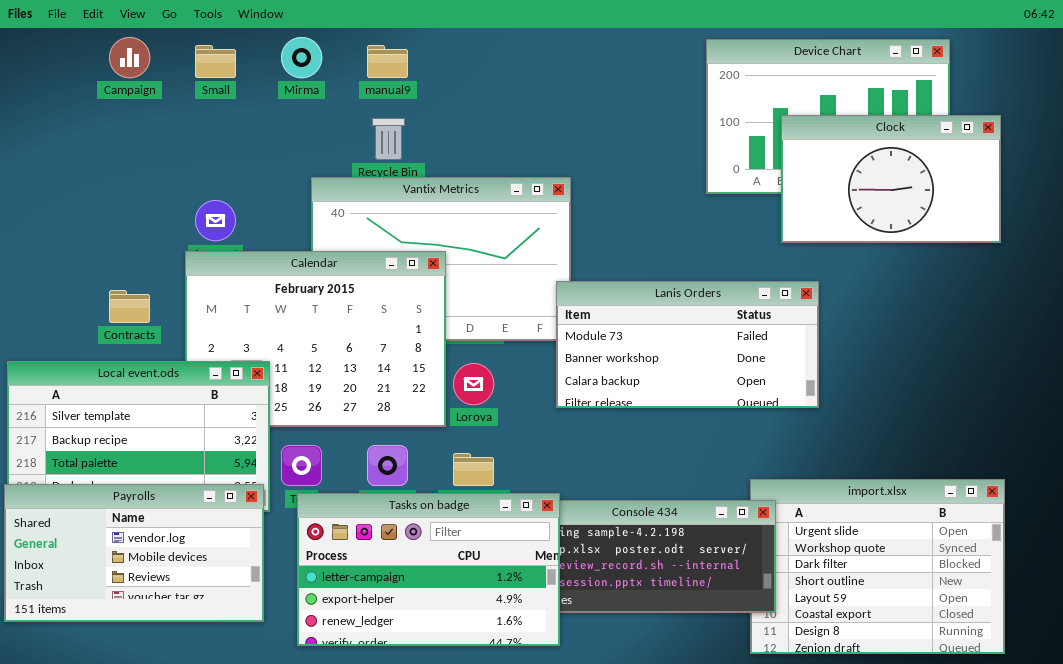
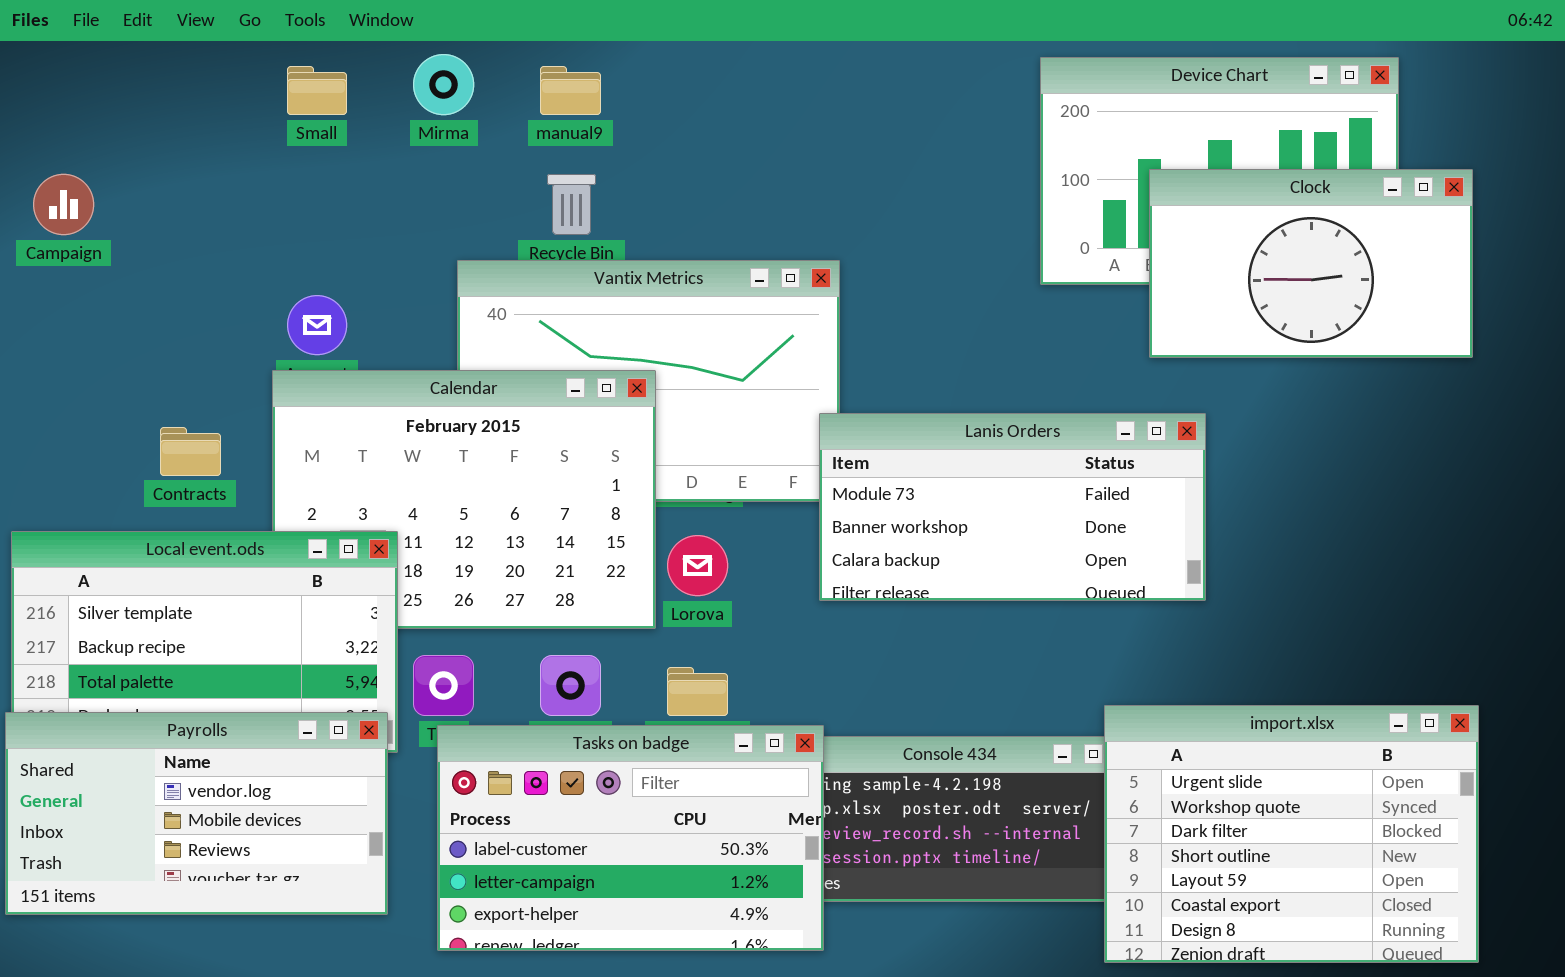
Campaign: [109,37,150,78] -> [33,174,94,235], moved
import.xlsx: [750,479,1005,654] -> [1104,705,1479,963], raised
Tasks on badge: [297,493,560,646] -> [437,725,824,951], scrolled up 1 row

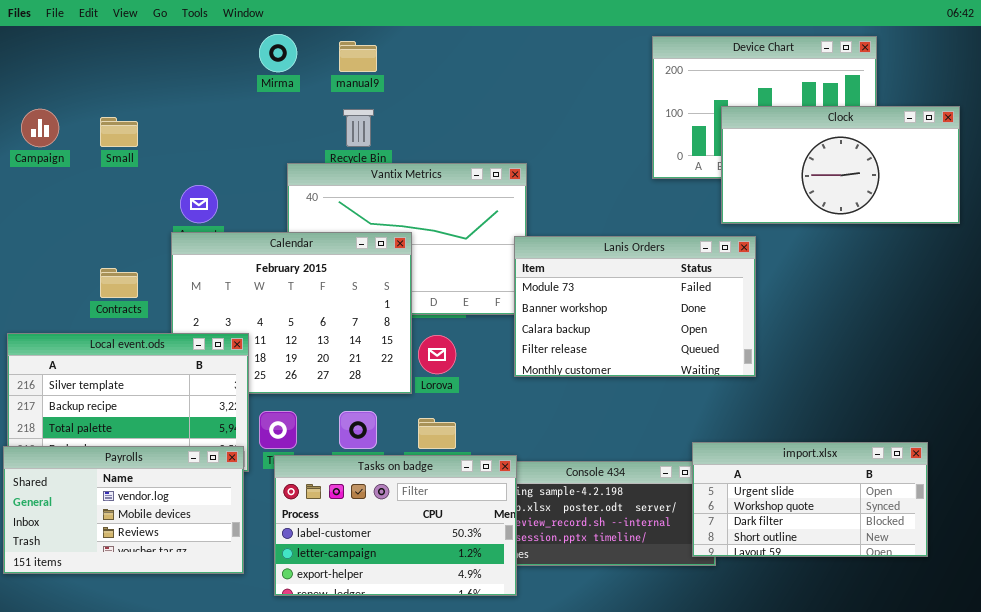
Small: [287,66,347,115] -> [100,117,138,147], moved
Clock: [1149,169,1473,358] -> [721,106,960,224], resized
Lanis Orders: [819,413,1206,601] -> [514,236,756,377], resized
import.xlsx: [1104,705,1479,963] -> [692,442,928,557], resized

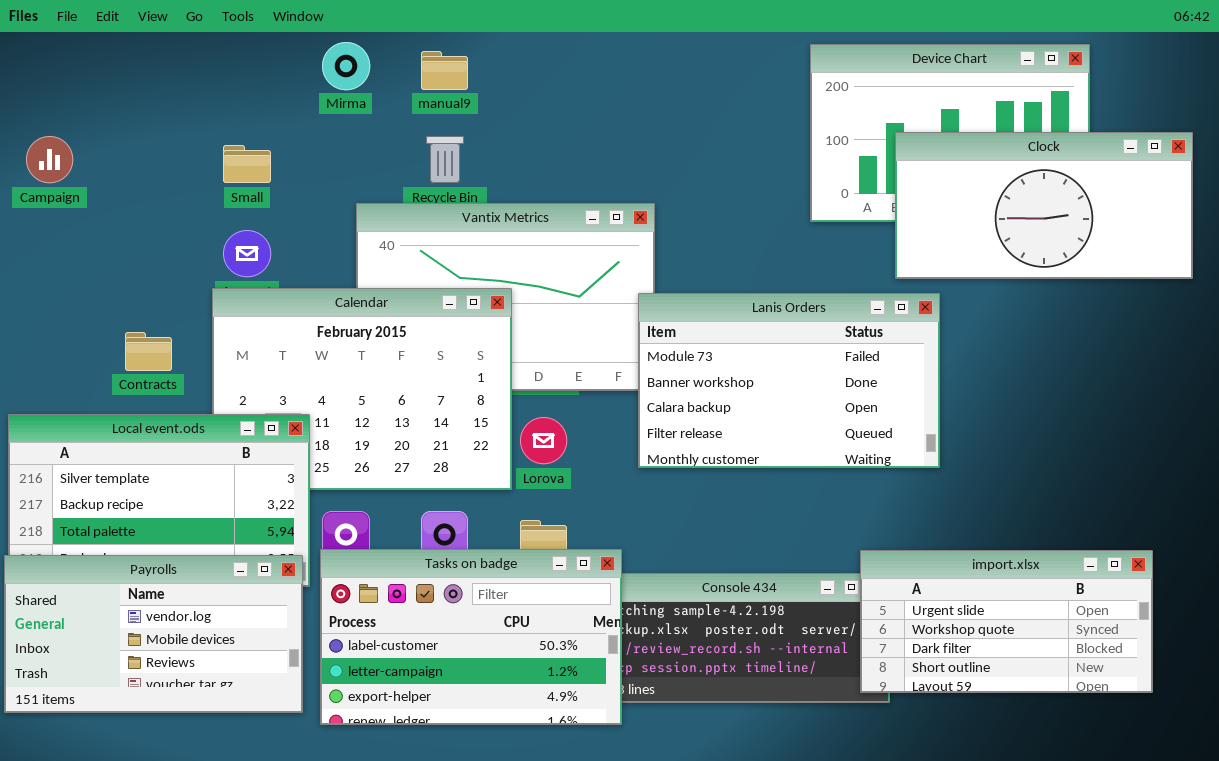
Small: [100,117,138,147] -> [223,145,271,183], moved
Tasks on badge: [274,455,517,596] -> [320,549,622,725], moved

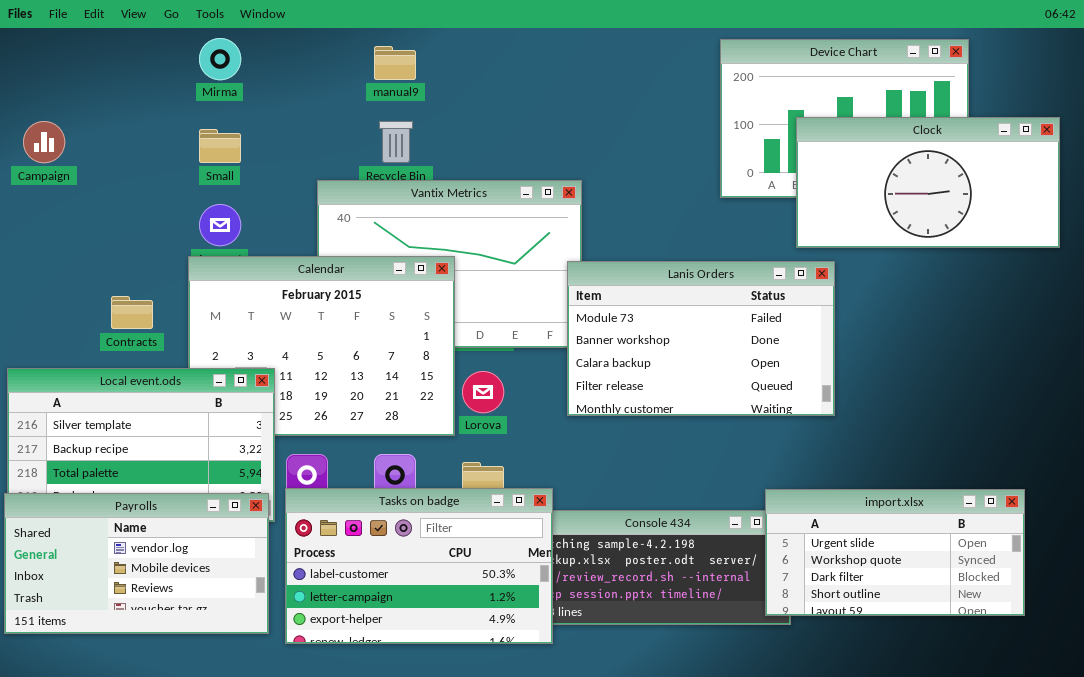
Mirma: [322,42,370,90] -> [199,38,241,80], moved

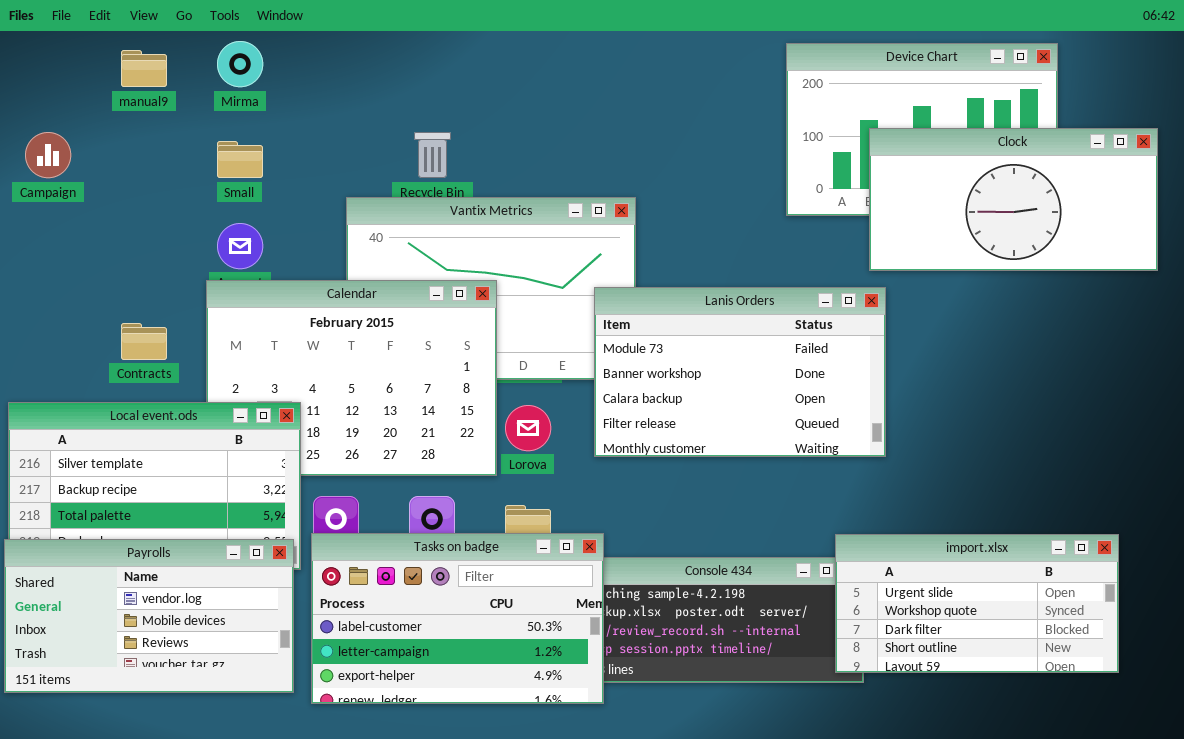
manual9: [374,46,416,80] -> [121,50,167,87], moved
Lanis Orders: [567,261,835,416] -> [594,287,886,457], moved

